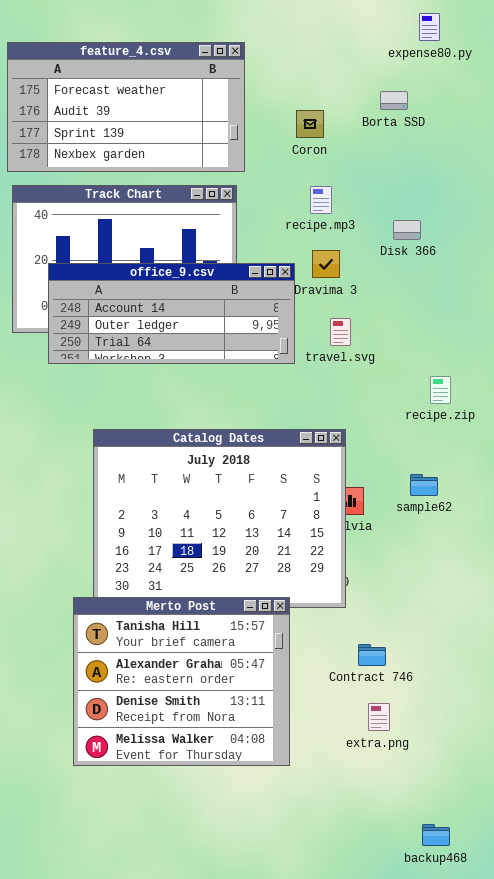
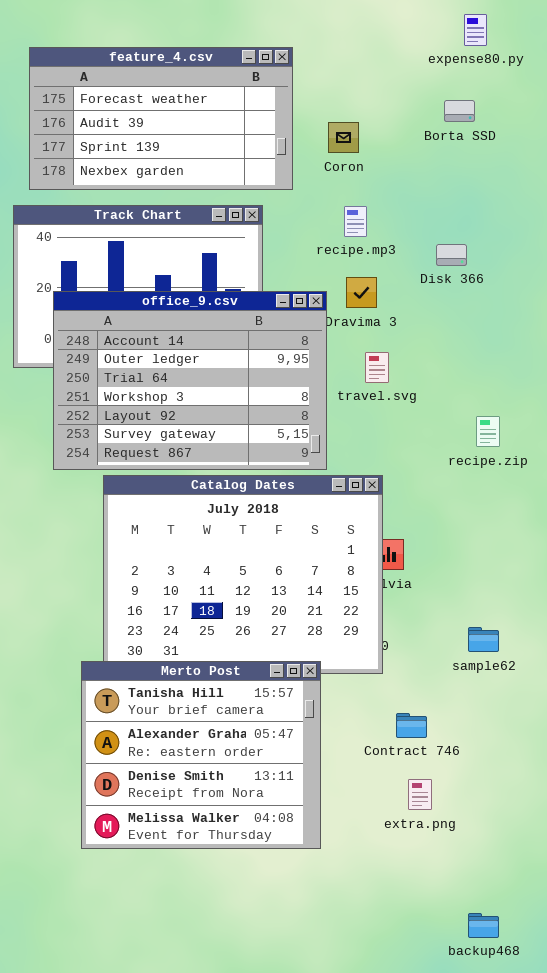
feature_4.csv: [7,42,245,172] -> [29,47,293,190], moved
Borta SSD: [380,91,408,110] -> [444,100,475,122], moved
office_9.csv: [48,263,295,364] -> [53,291,327,470], resized
sample62: [410,474,438,496] -> [468,627,499,652], moved

